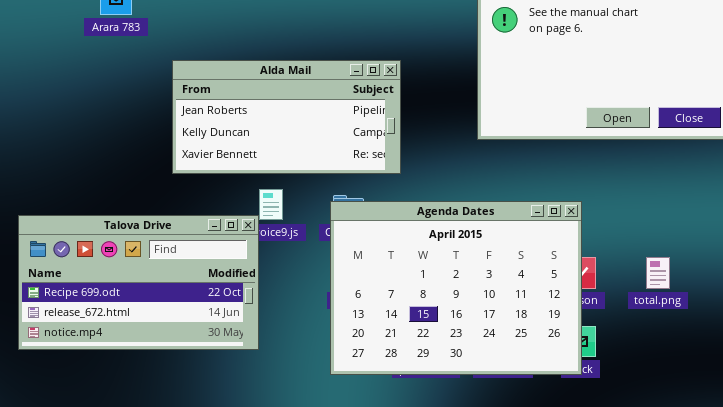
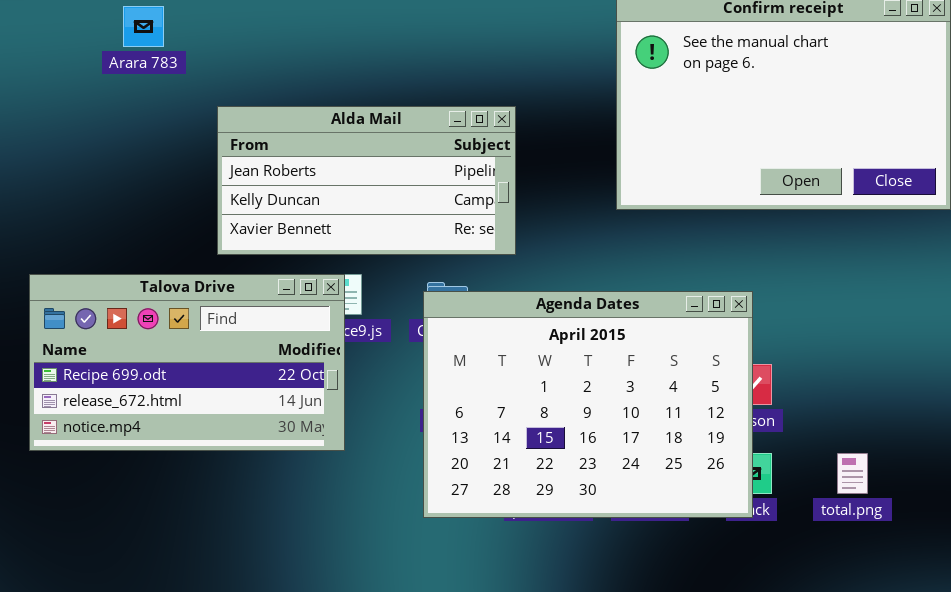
Talova Drive: [18,215,259,350] -> [29,274,345,451], moved
total.png: [646,257,670,289] -> [837,453,868,494], moved

